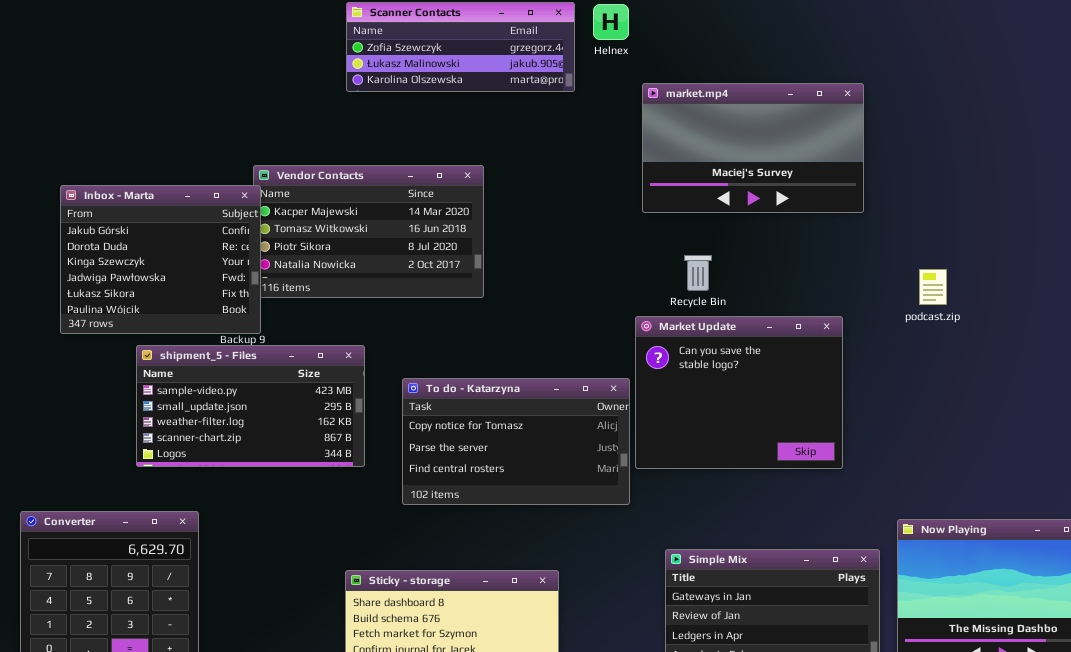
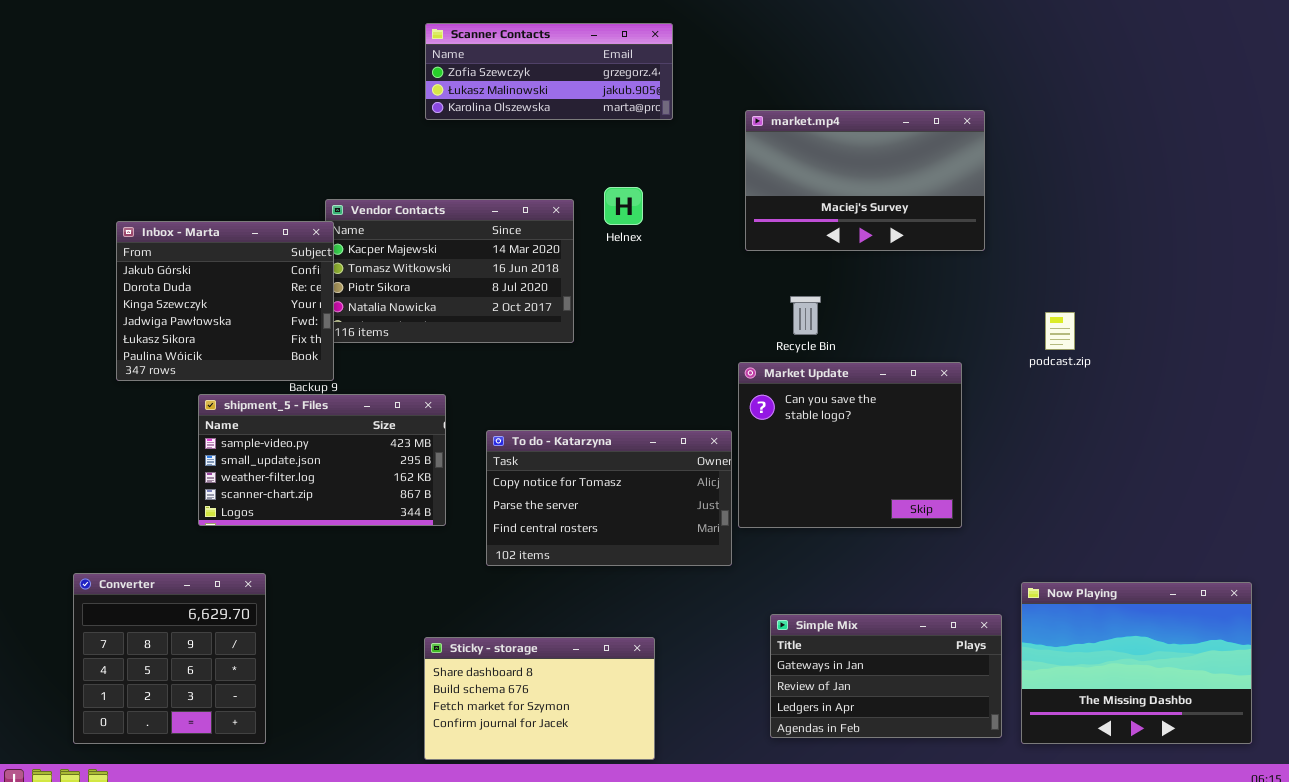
Helnex: [593,4,629,40] -> [604,187,643,225], moved

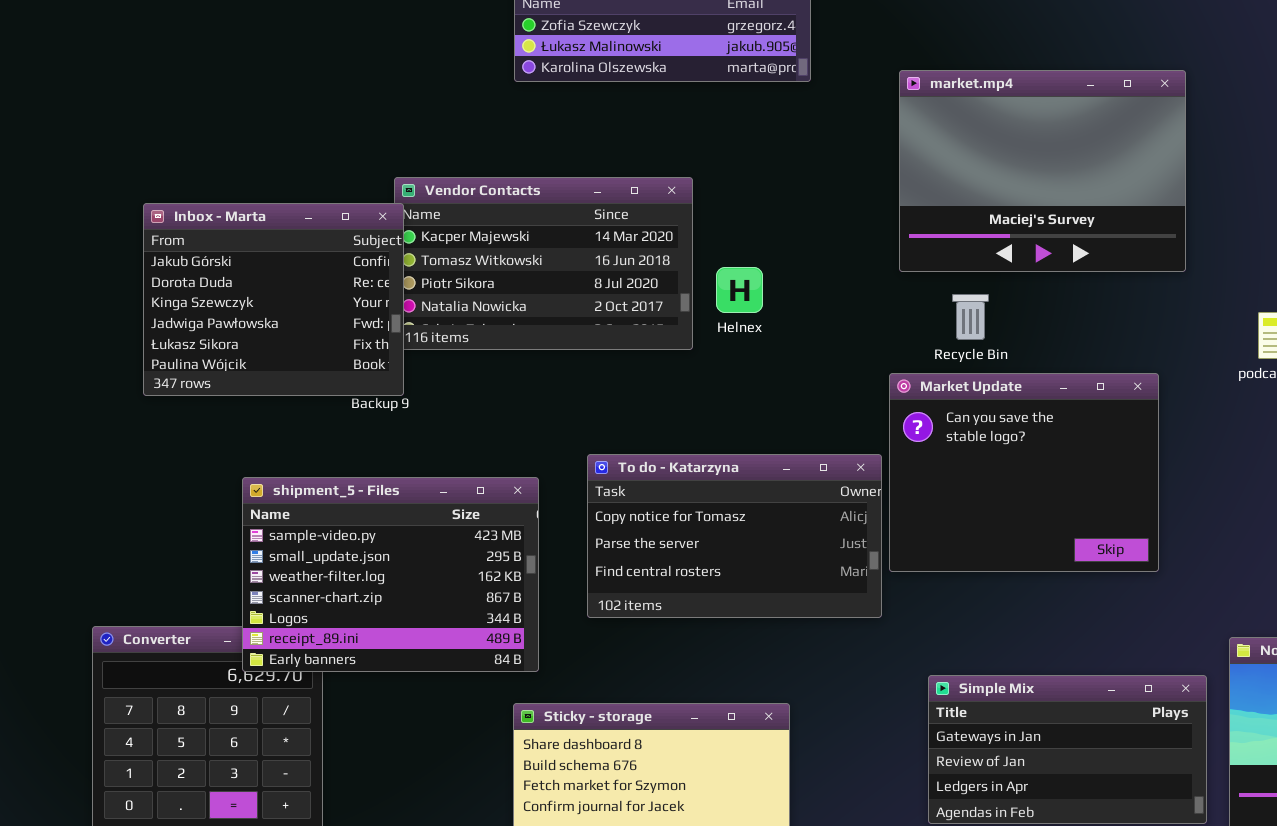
market.mp4: [745,110,985,251] -> [899,70,1186,272], resized
Helnex: [604,187,643,225] -> [716,267,763,313], moved
shipment_5 - Files: [198,394,446,526] -> [242,477,539,672], moved, resized

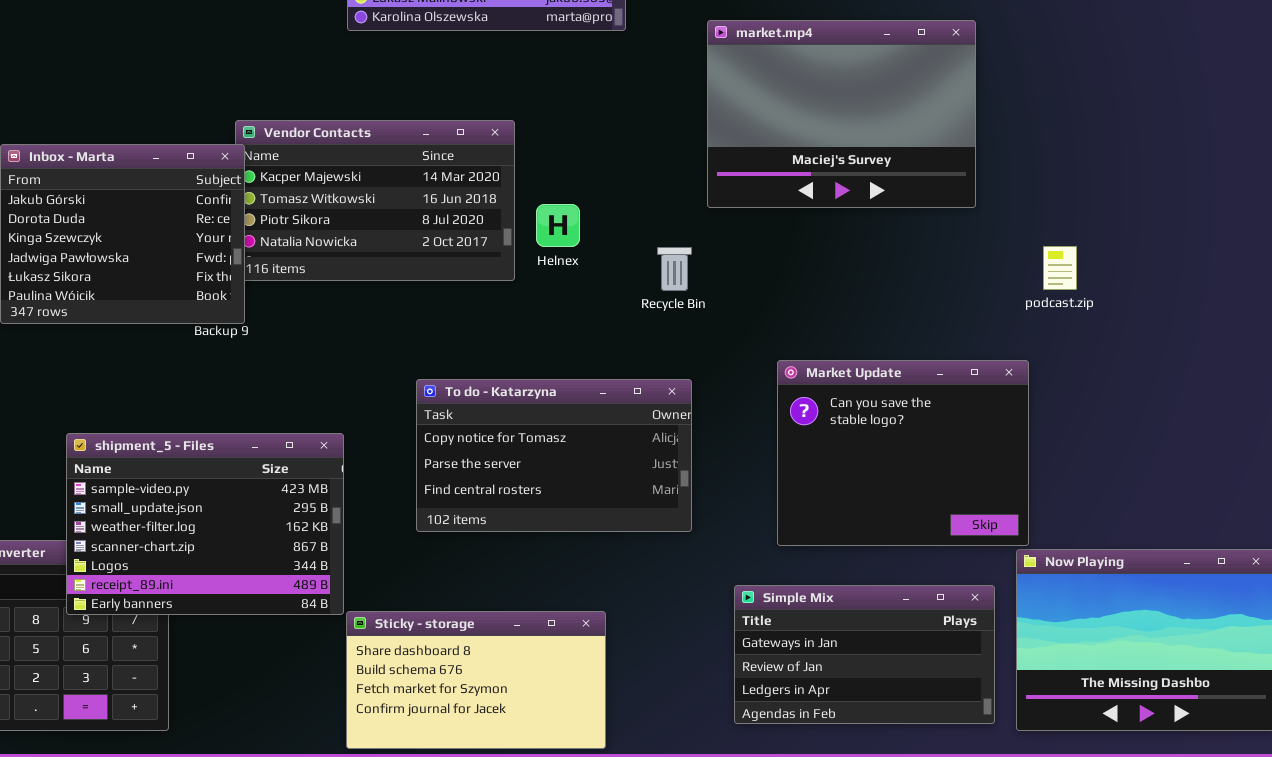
Recycle Bin: [952,294,989,340] -> [657,247,692,291], moved
Market Update: [889,373,1159,572] -> [777,360,1029,546], moved
shipment_5 - Files: [242,477,539,672] -> [66,433,344,615], moved

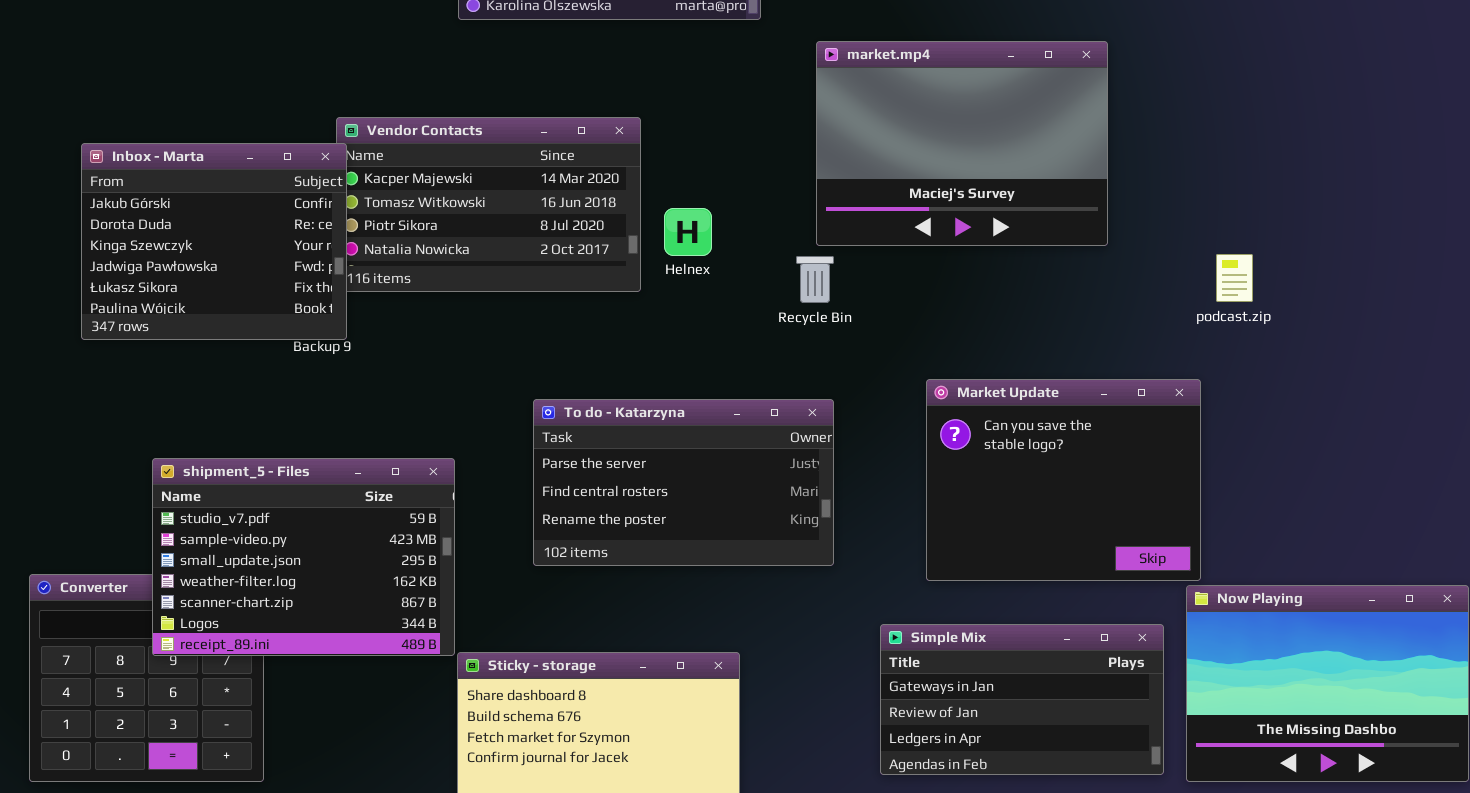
market.mp4: [707,20,976,208] -> [816,41,1108,246], moved
To do - Katarzyna: [416,379,692,532] -> [533,399,834,566], scrolled down 1 row
shipment_5 - Files: [66,433,344,615] -> [152,458,455,656], scrolled up 1 row

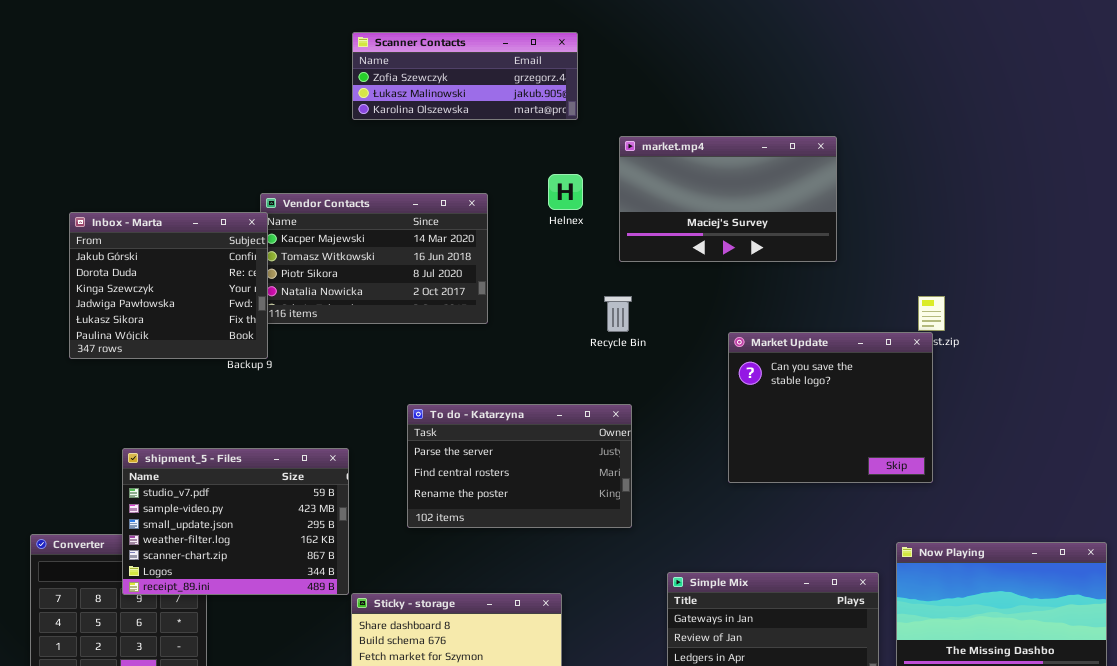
market.mp4: [816,41,1108,246] -> [619,136,837,262], resized
Helnex: [664,208,712,256] -> [548,174,583,210], moved
Market Update: [926,379,1201,581] -> [728,332,933,483], moved

